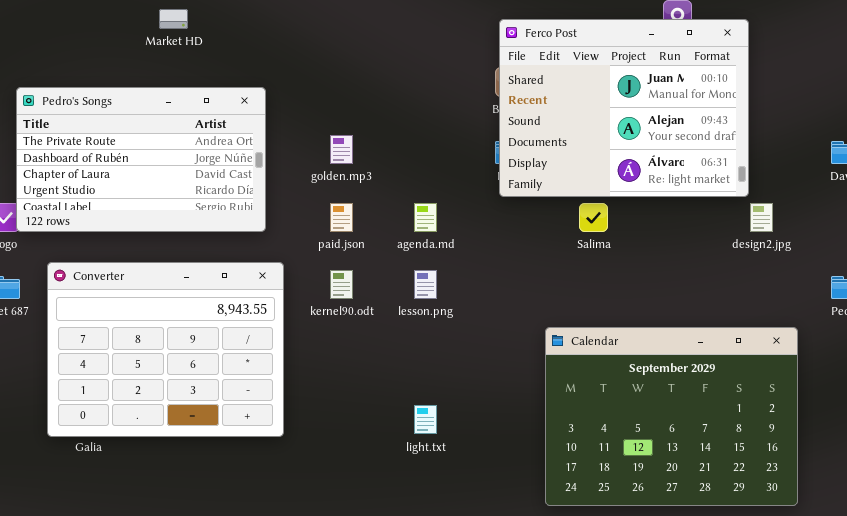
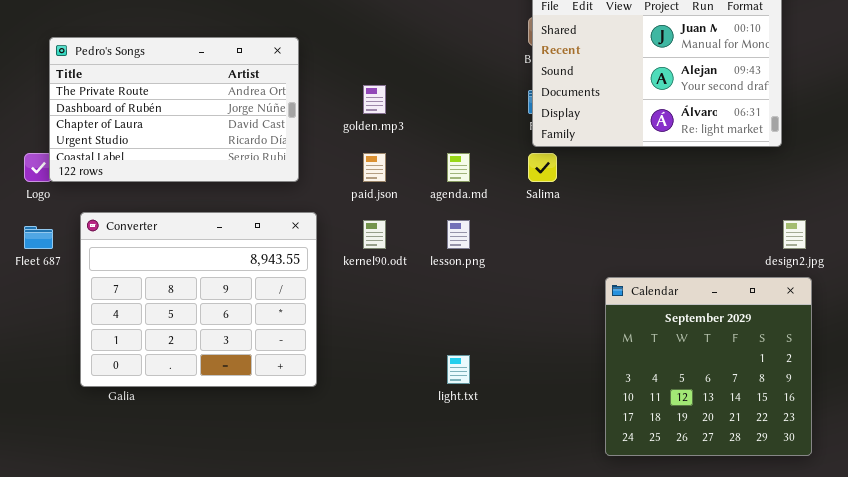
Salima: [579,203,608,232] -> [528,153,557,182], moved
design2.jpg: [750,203,773,232] -> [783,220,806,249], moved
Calendar: [545,327,798,506] -> [605,277,812,456], moved, resized

